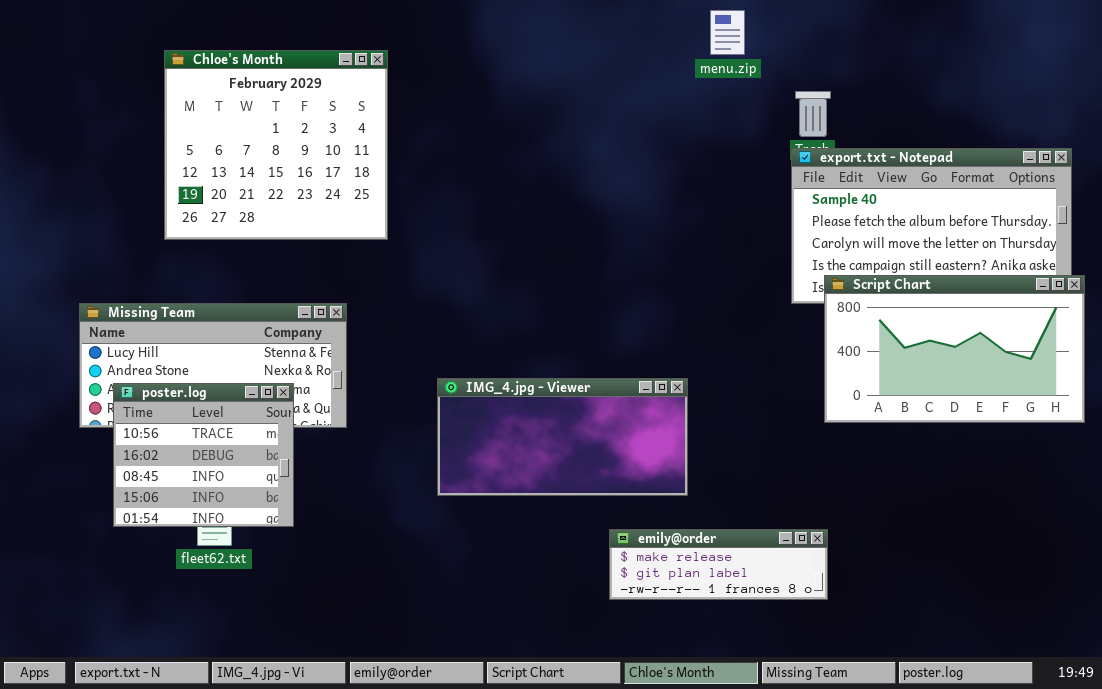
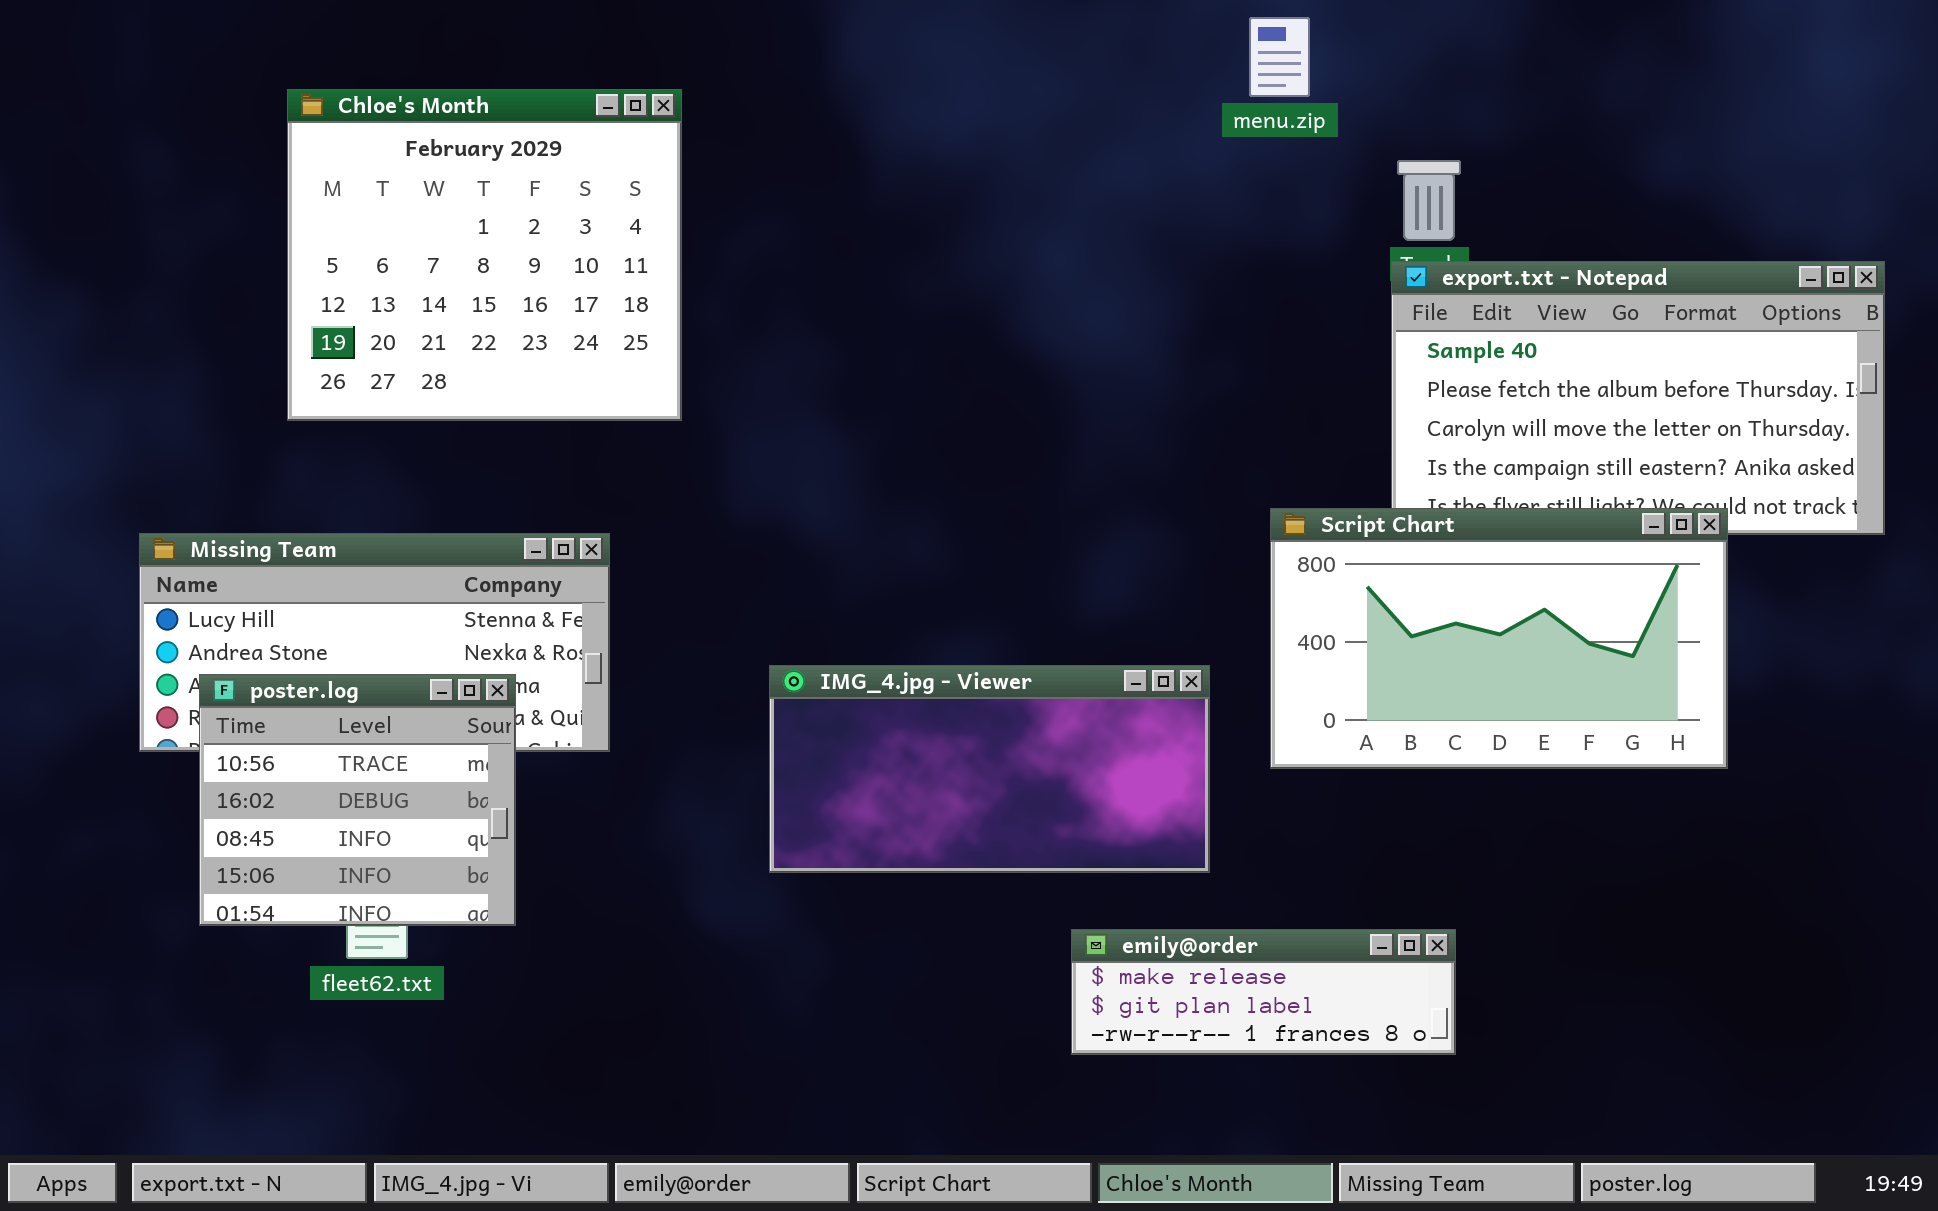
Script Chart: [824,275,1085,423] -> [1270,508,1728,769], moved

